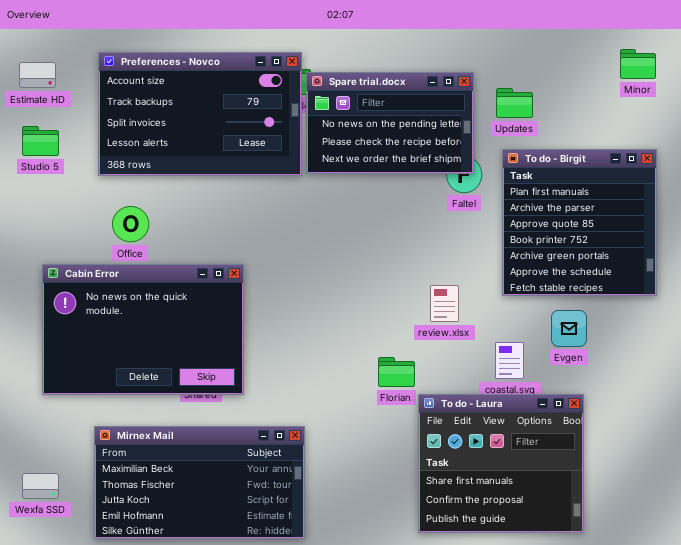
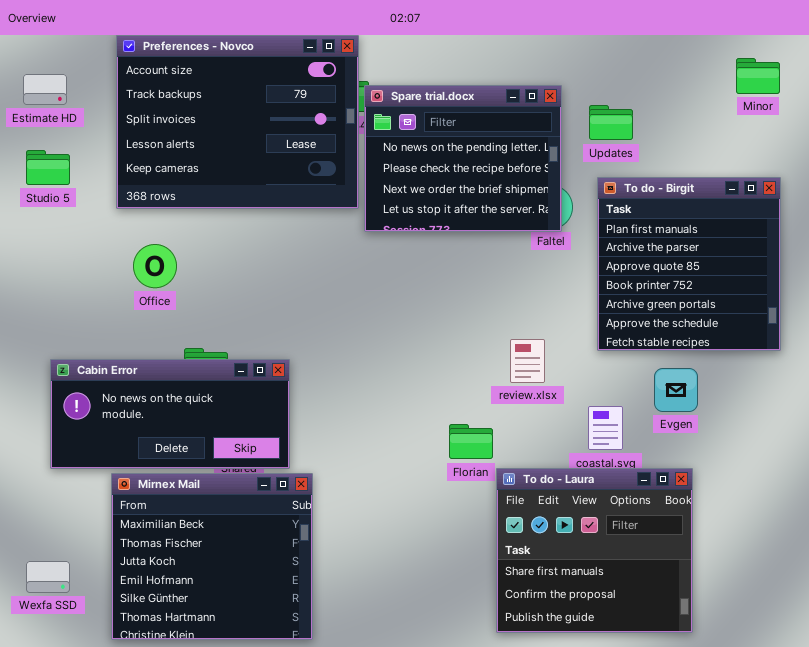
Preferences - Novco: [98,52,302,176] -> [116,35,359,209], resized
Spare trial.docx: [306,72,474,174] -> [364,85,562,232], resized
Cabin Error: [42,264,244,395] -> [50,359,290,469], resized
Mirnex Mail: [94,426,305,539] -> [111,473,313,640], resized

